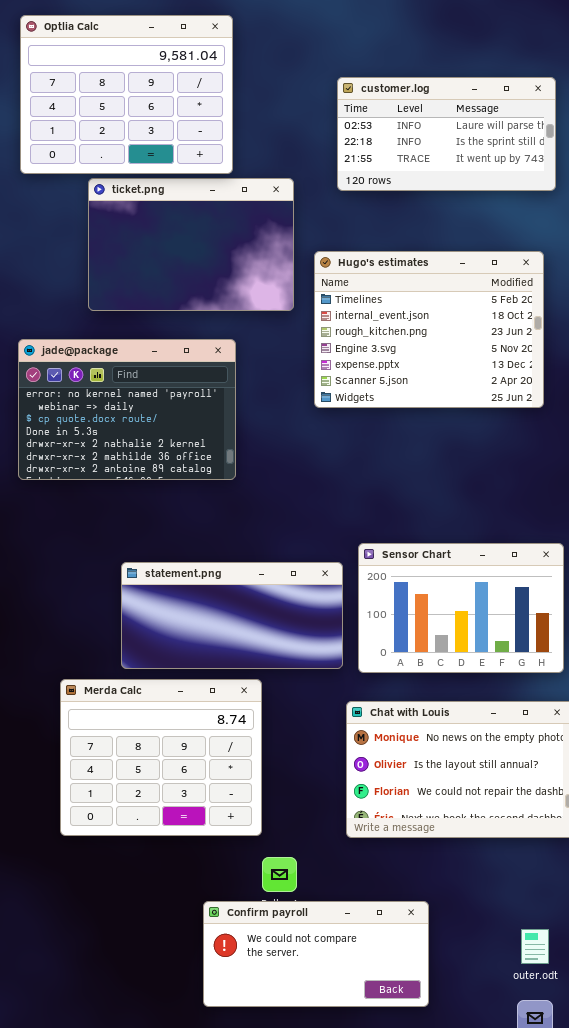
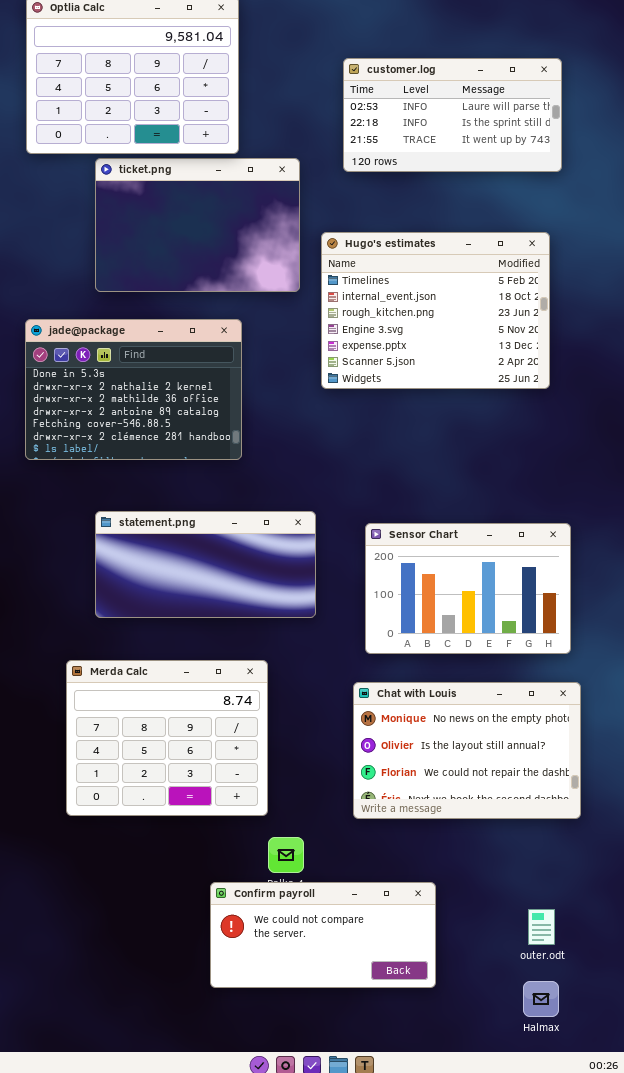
jade@package: [18,339,236,480] -> [25,319,242,460], scrolled down 3 rows
statement.png: [121,562,343,669] -> [95,511,316,618], moved

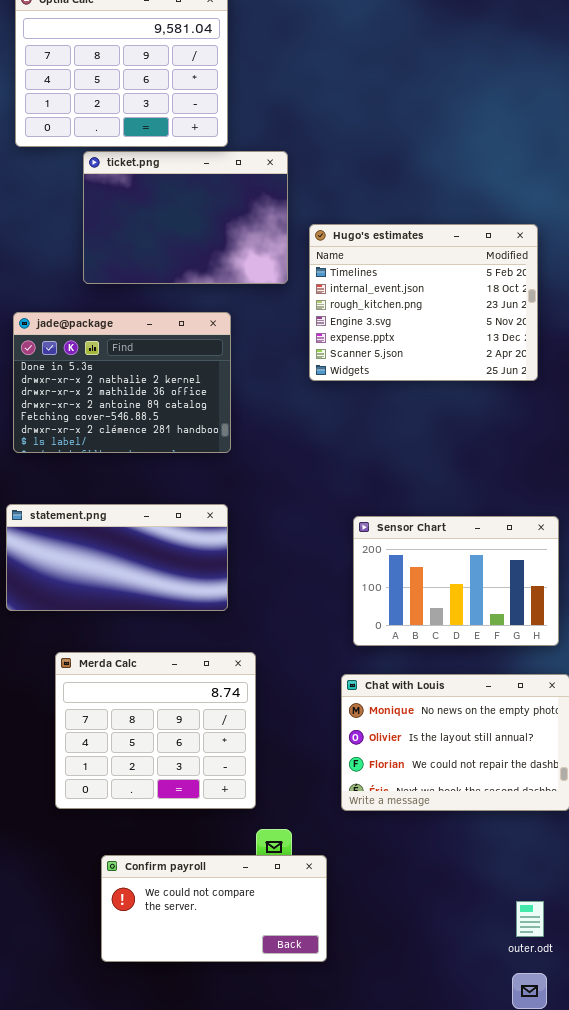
customer.log: [343,58,562,172] -> none, closed
statement.png: [95,511,316,618] -> [6,504,228,611], moved
Confirm payroll: [210,882,436,988] -> [101,855,327,962], moved

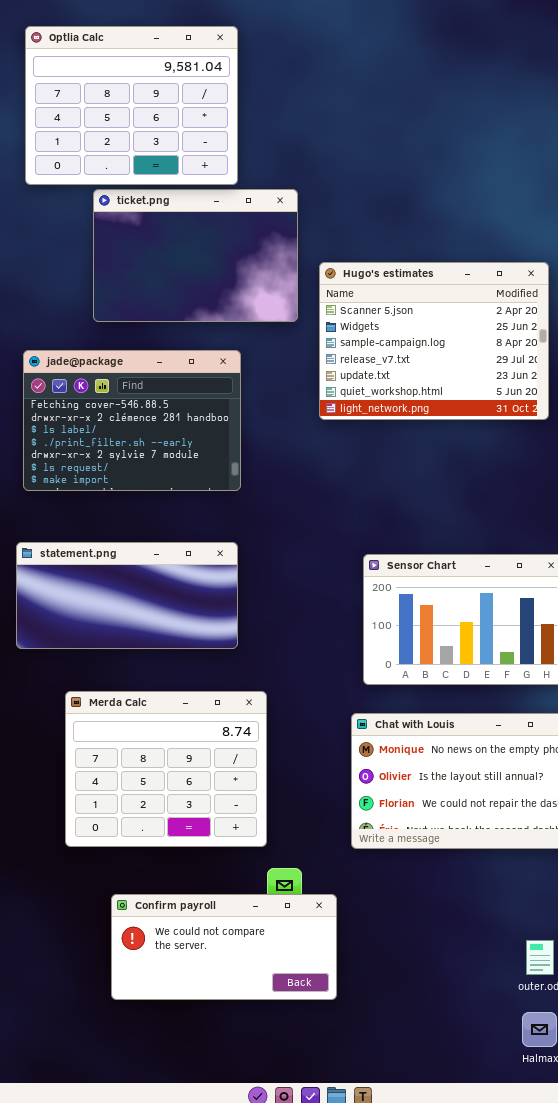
Hugo's estimates: [309,224,538,381] -> [319,262,549,420], scrolled down 5 rows
jade@package: [13,312,231,453] -> [23,350,241,491], scrolled down 4 rows

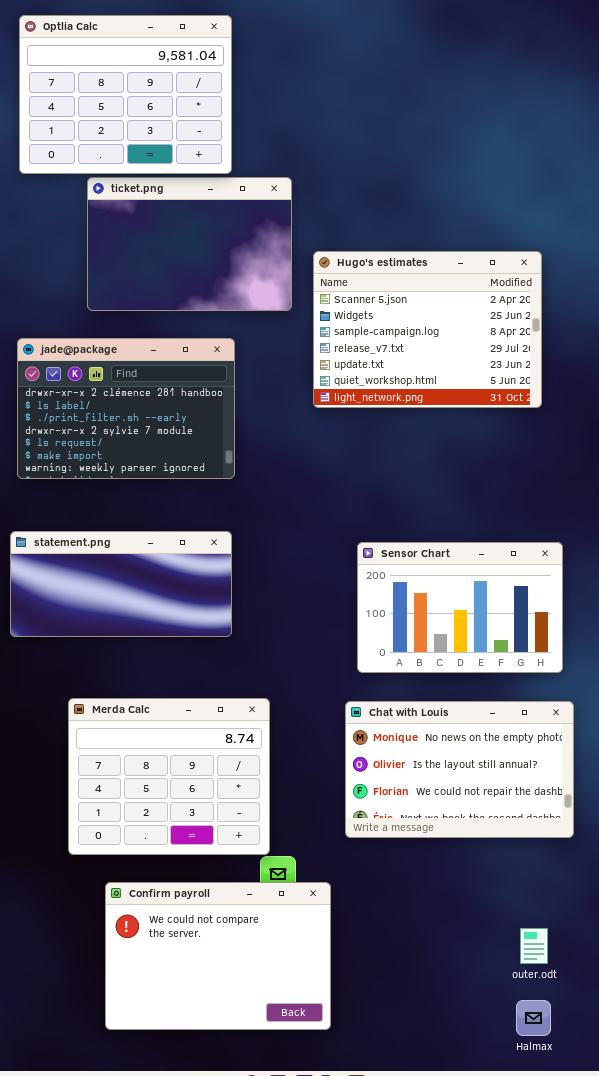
jade@package: [23,350,241,491] -> [17,338,235,479], scrolled down 1 row
Merda Calc: [65,691,267,847] -> [68,698,270,855], moved
Confirm payroll: [111,894,337,1000] -> [105,882,331,1030], resized

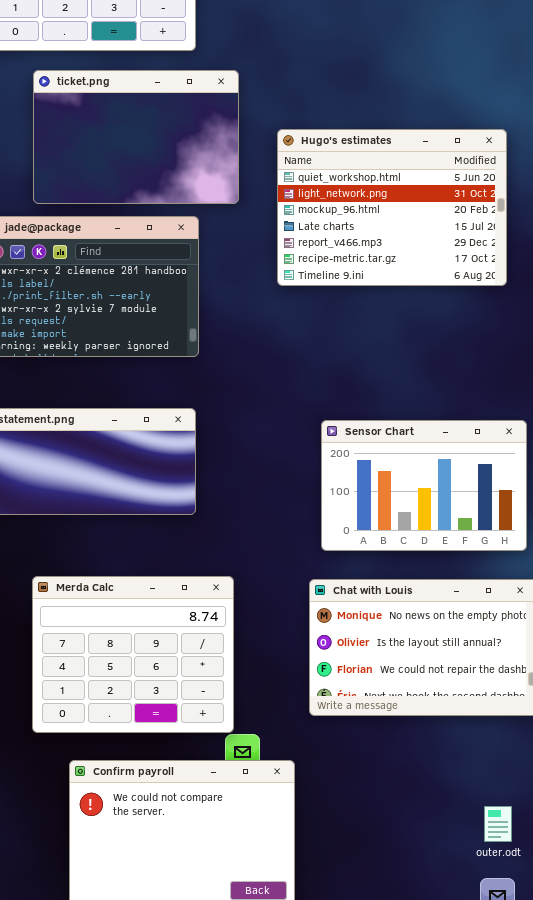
ticket.png: [87,177,292,311] -> [33,70,239,204], moved
Hugo's estimates: [313,251,542,408] -> [277,129,507,286], scrolled down 5 rows

